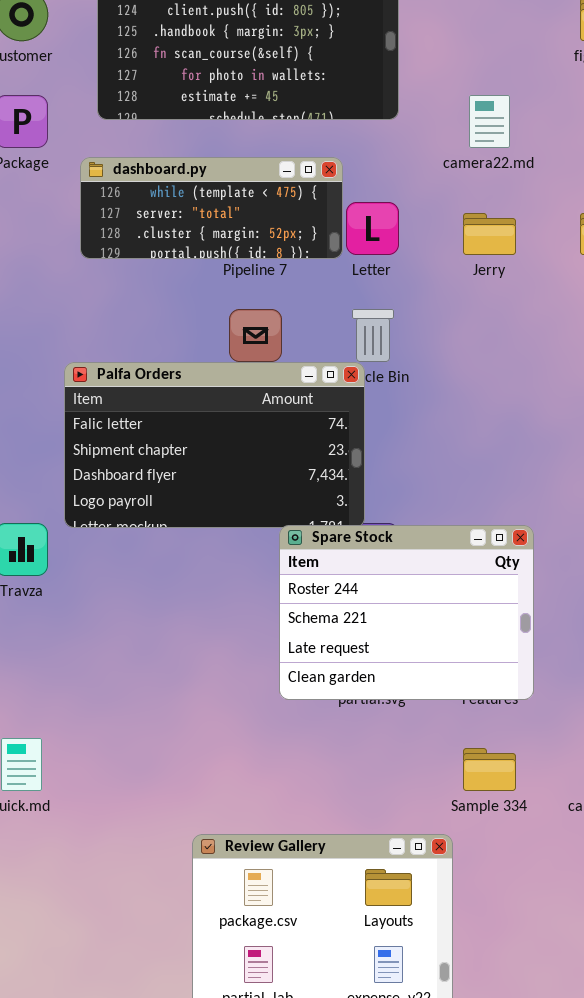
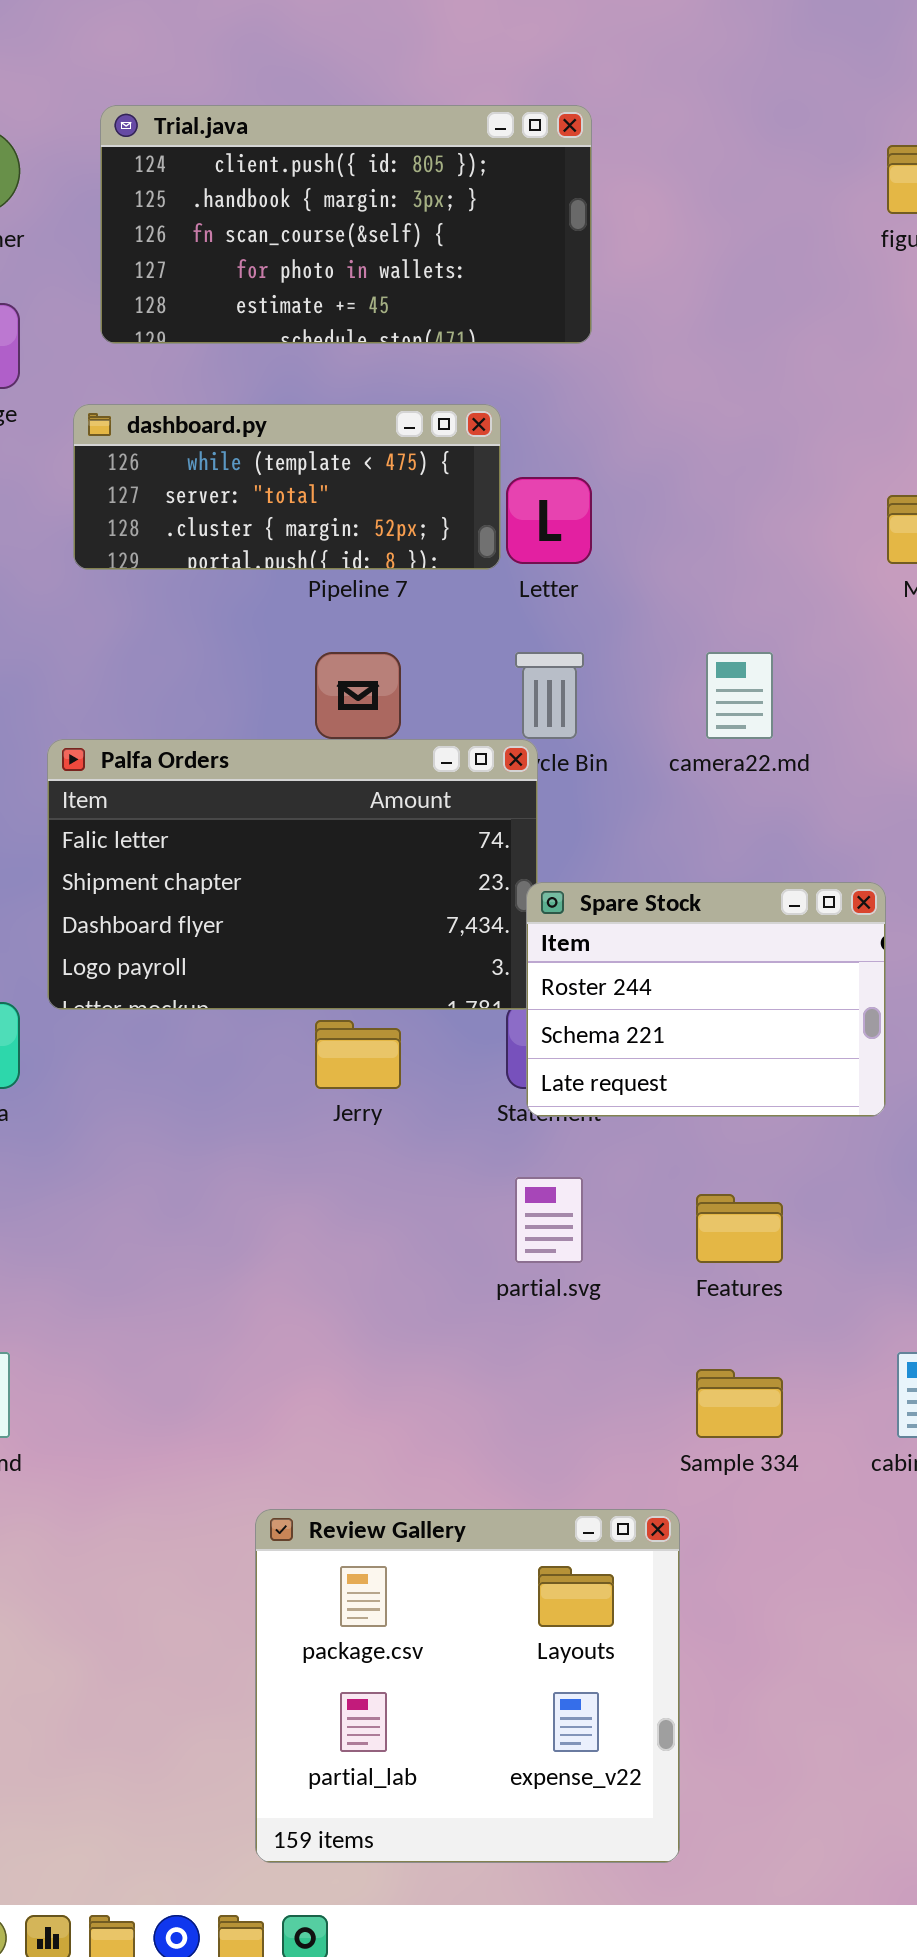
camera22.md: [469,95,510,148] -> [706,652,773,739], moved
Jerry: [463,213,516,255] -> [315,1020,401,1089], moved
Spare Stock: [279,525,534,700] -> [526,882,886,1117], moved, resized

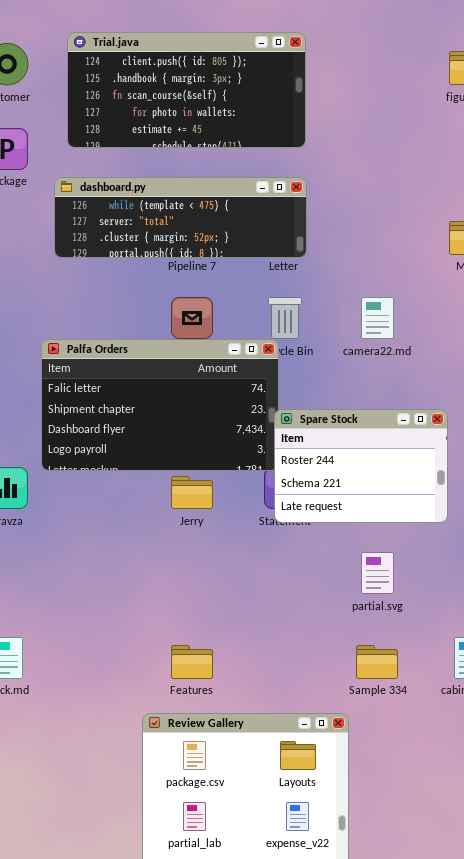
dashboard.py: [73,404,501,570] -> [54,177,307,258], resized
partial.svg: [515,1177,583,1263] -> [361,552,394,594], moved
Features: [696,1194,783,1263] -> [171,645,213,679], moved

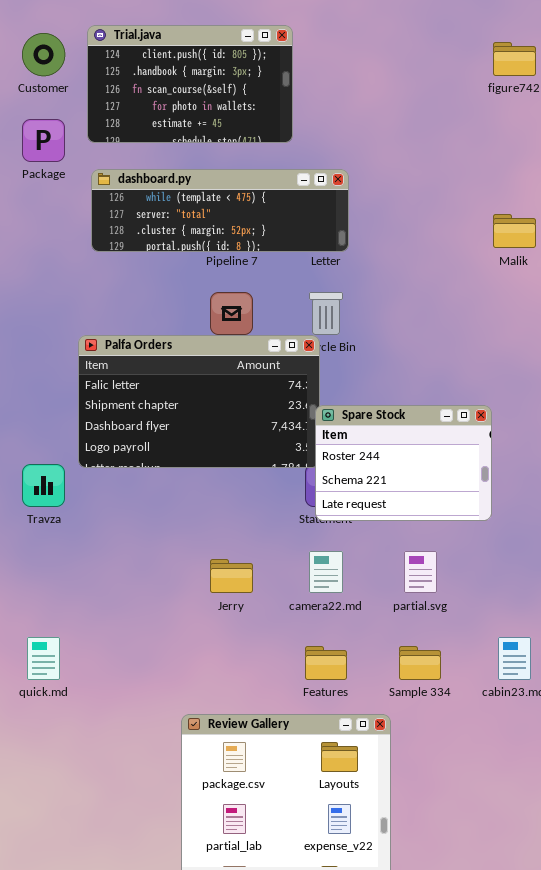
Trial.java: [67,32,306,148] -> [87,25,293,143], moved, resized
camera22.md: [361,297,394,339] -> [309,551,343,593], moved
Jerry: [171,476,213,509] -> [210,559,253,593], moved
Features: [171,645,213,679] -> [305,646,347,680], moved

